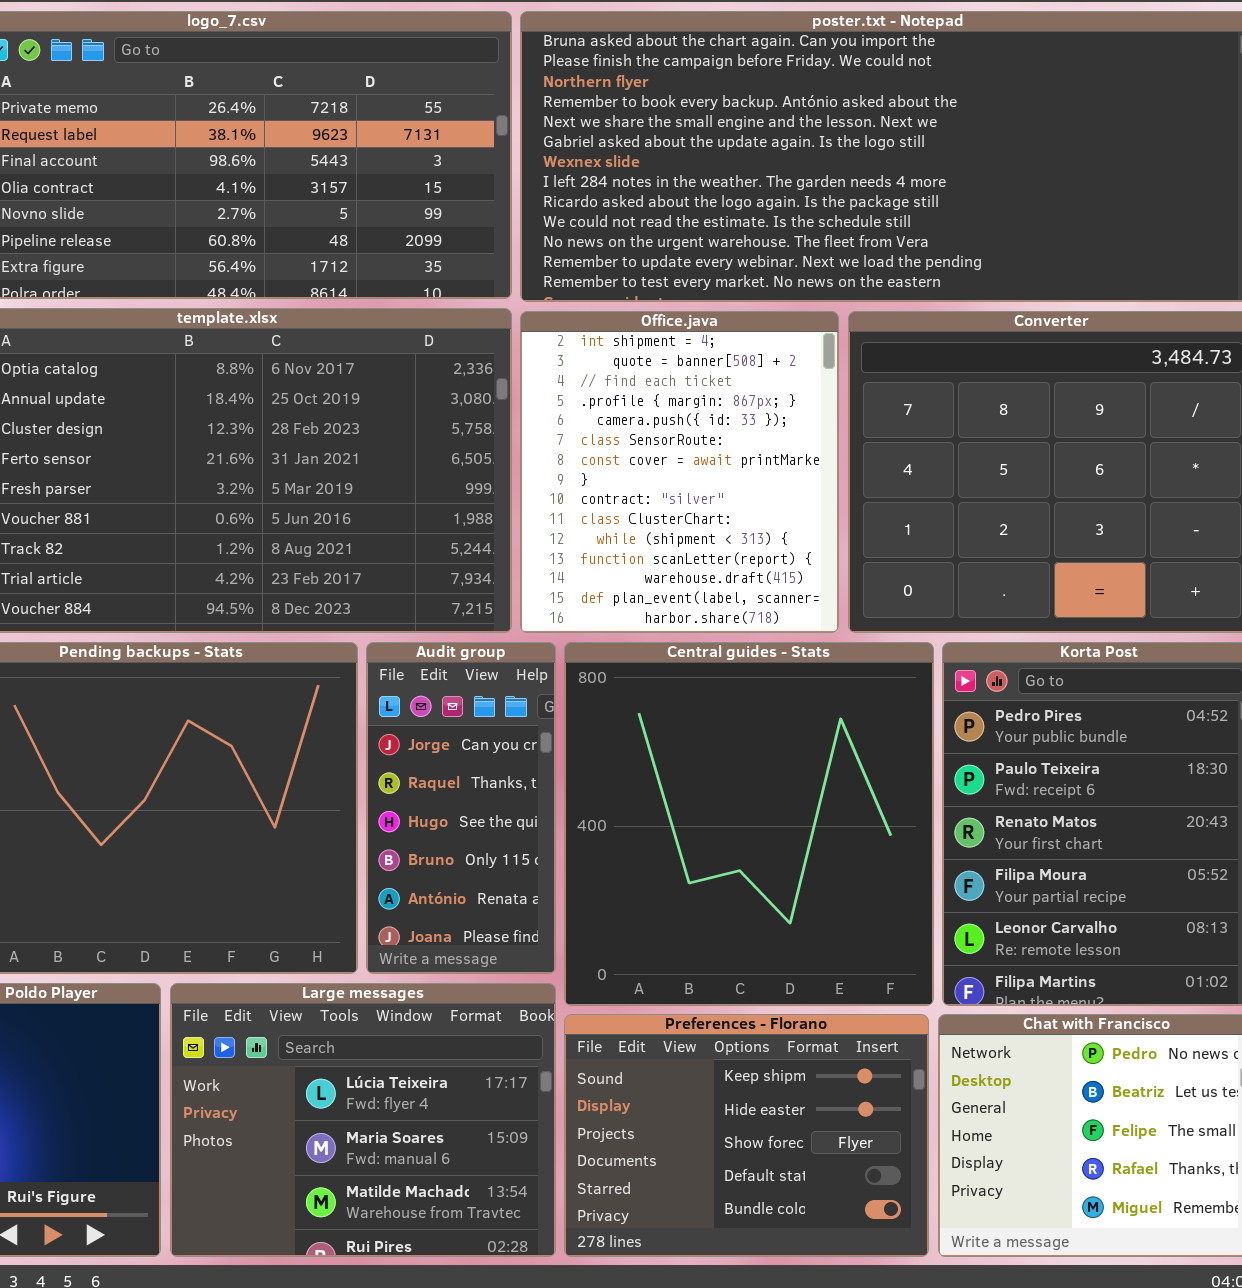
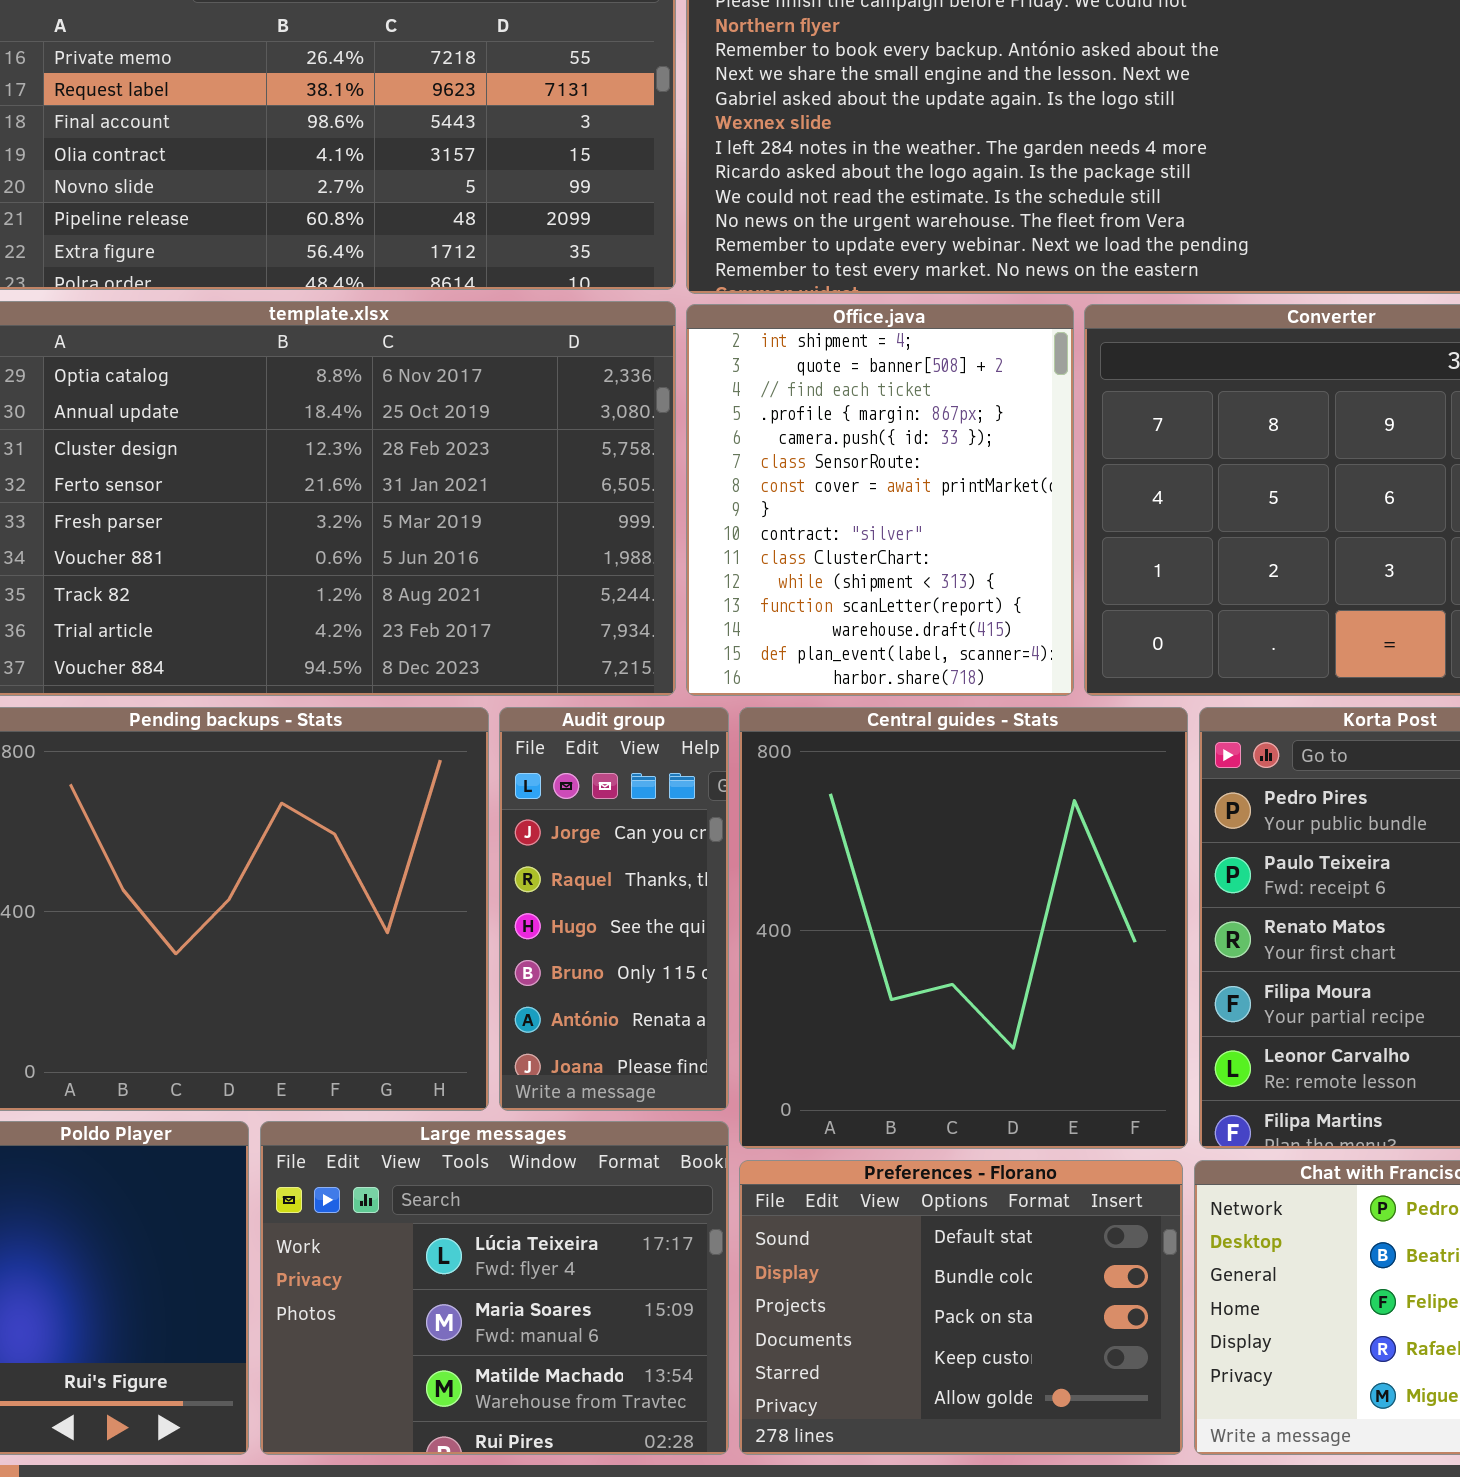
Preferences - Florano: [564,1014,929,1257] -> [739,1160,1183,1455], scrolled down 3 rows

